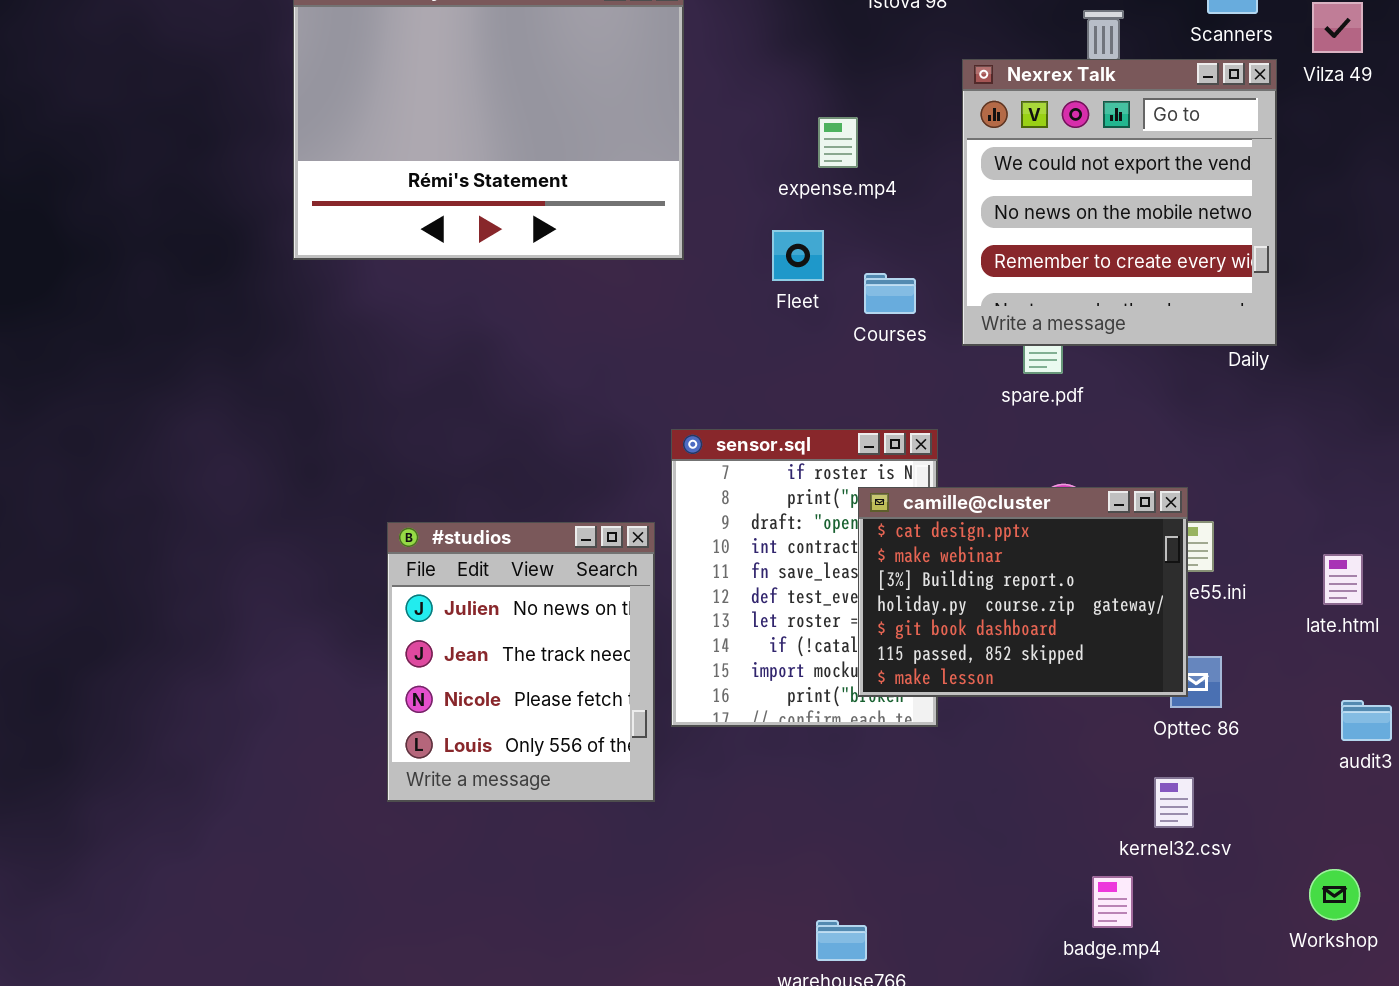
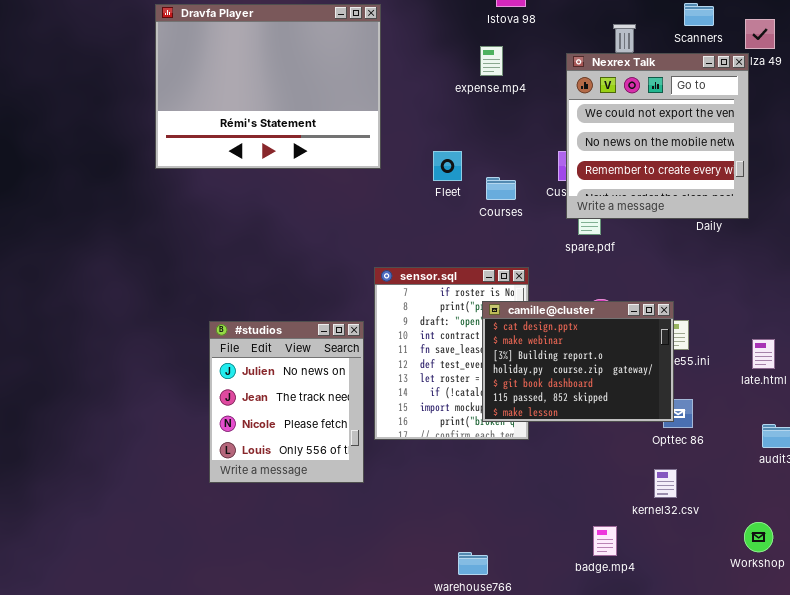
Nexrex Talk: [962,59,1277,346] -> [566,53,749,219], moved
expense.mp4: [818,117,858,168] -> [480,46,503,76], moved
badge.mp4: [1092,876,1133,928] -> [593,526,617,556], moved

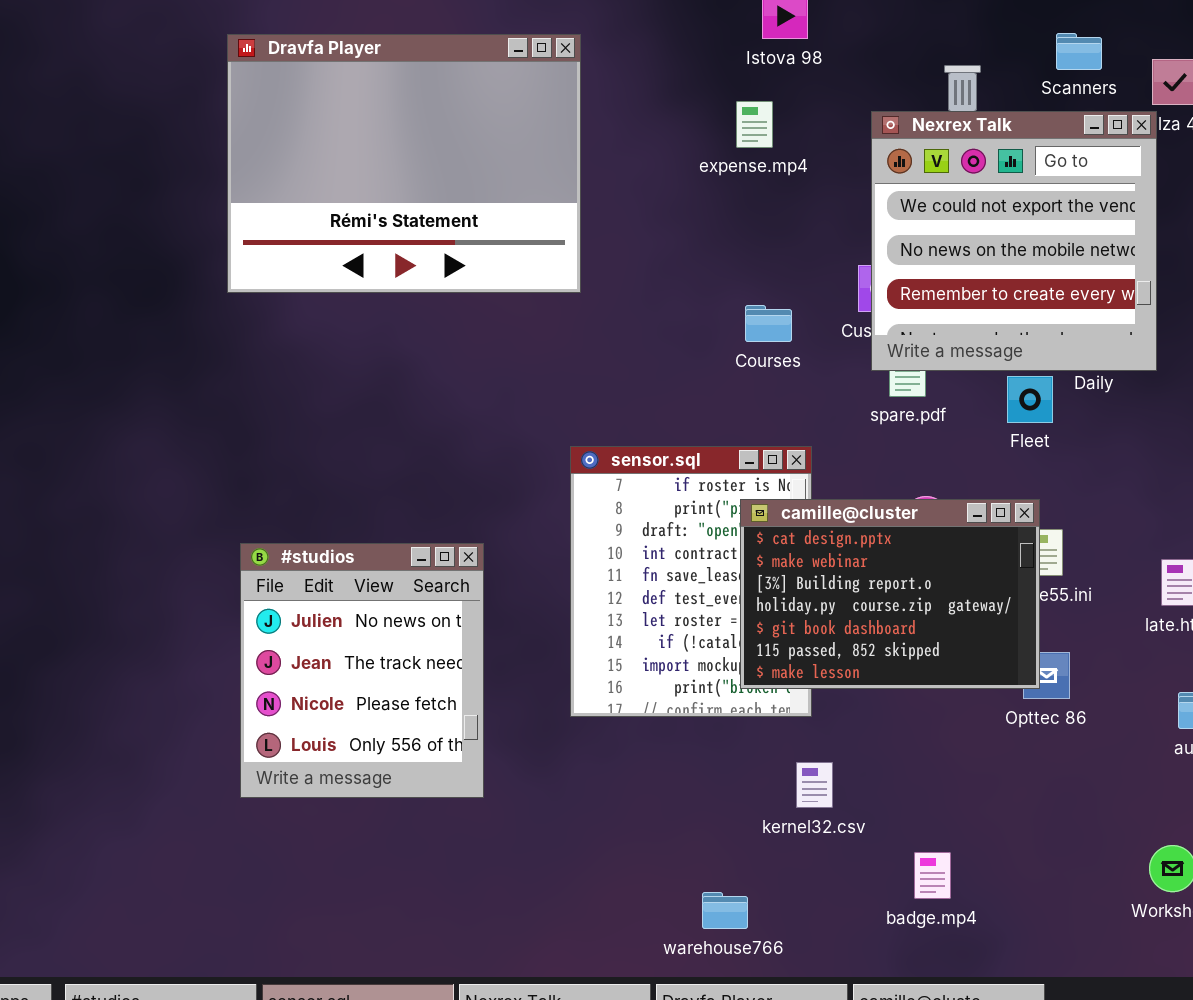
Fleet: [433,151,462,181] -> [1007,376,1053,423], moved
#studios: [209,321,364,483] -> [240,543,484,798], moved
kernel32.csv: [654,469,677,498] -> [796,762,833,808], moved

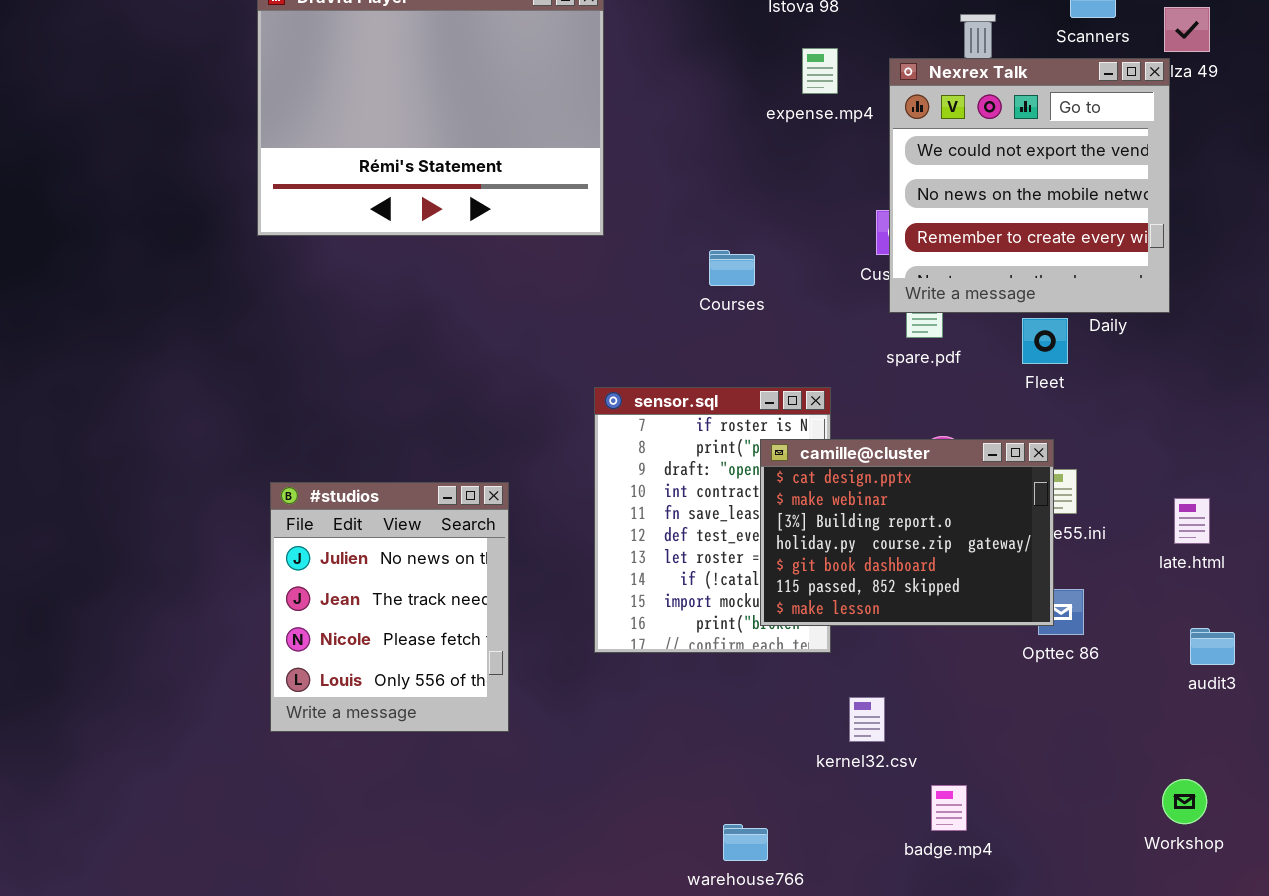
expense.mp4: [736,101,773,148] -> [802,48,838,94], moved
Courses: [745,305,792,342] -> [709,250,755,286], moved
kernel32.csv: [796,762,833,808] -> [849,697,885,742], moved

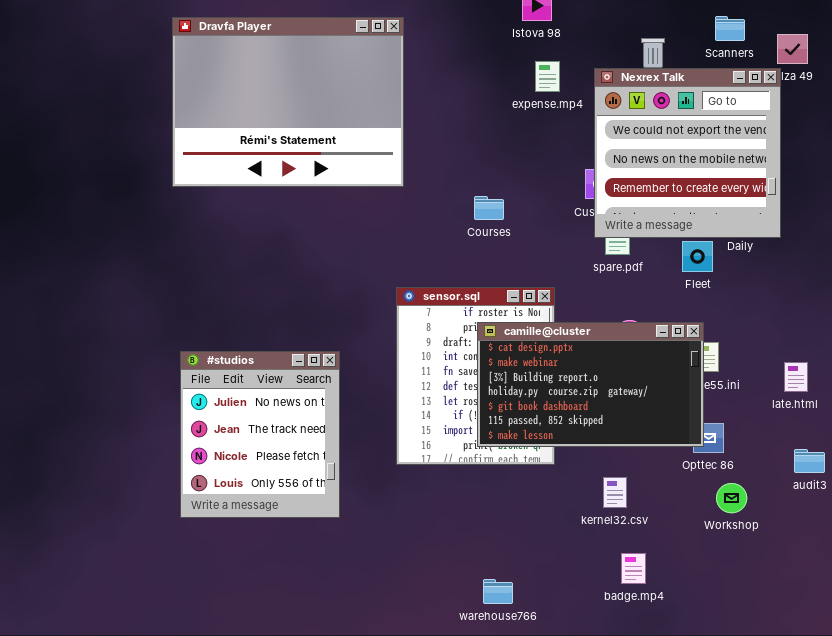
camille@cluster: [760,439,1054,626] -> [477,322,704,447], resized
kernel32.csv: [849,697,885,742] -> [603,477,627,508], moved
Workshop: [1162,779,1207,824] -> [716,483,747,513], moved

